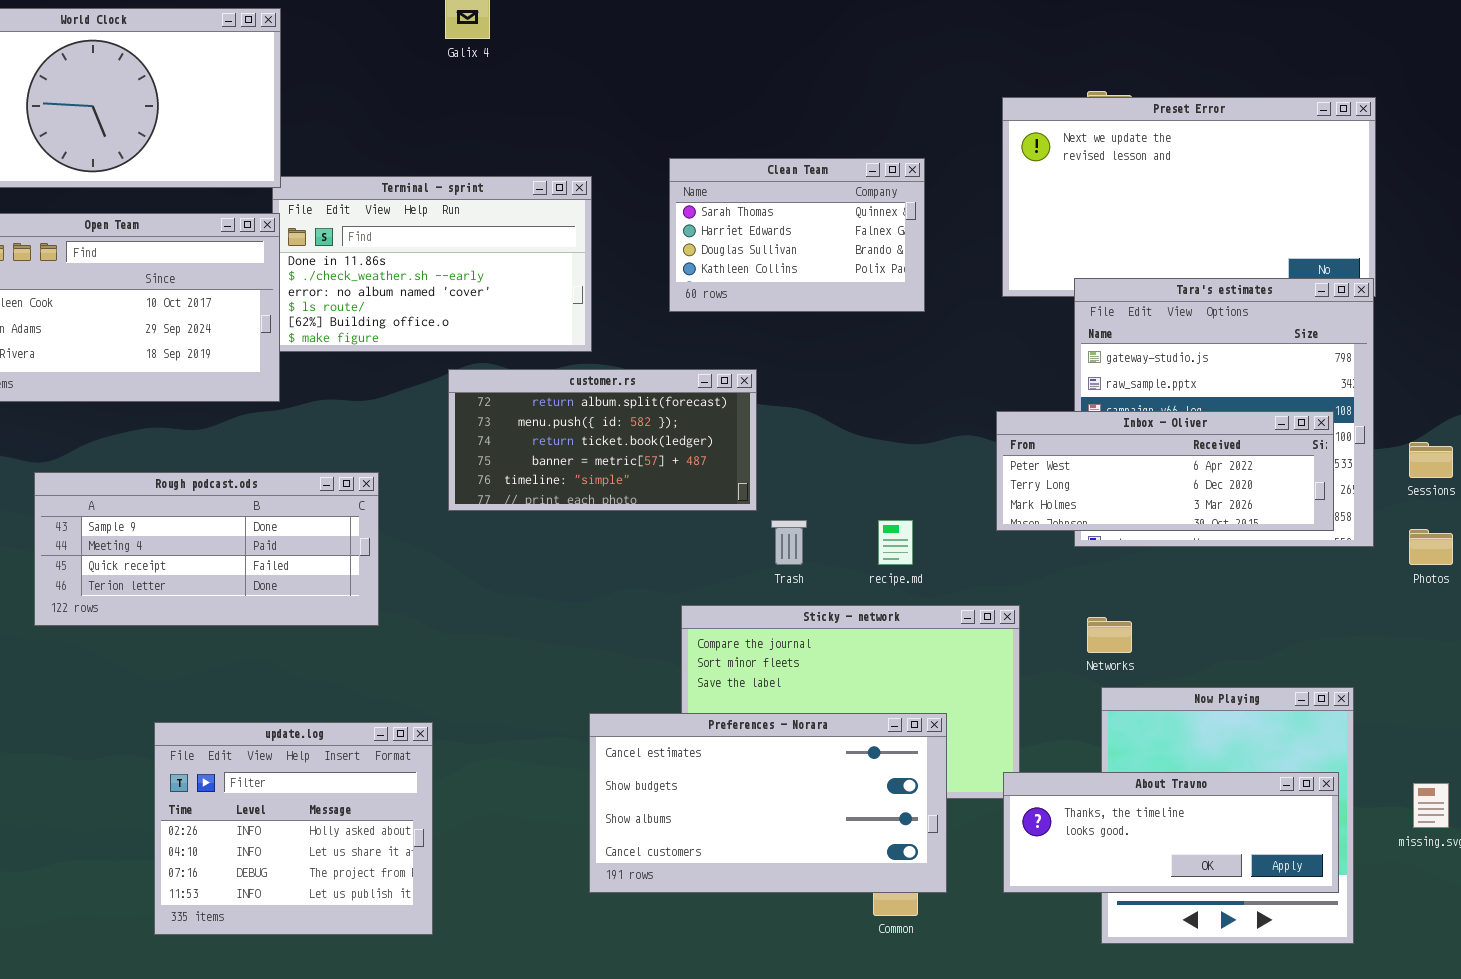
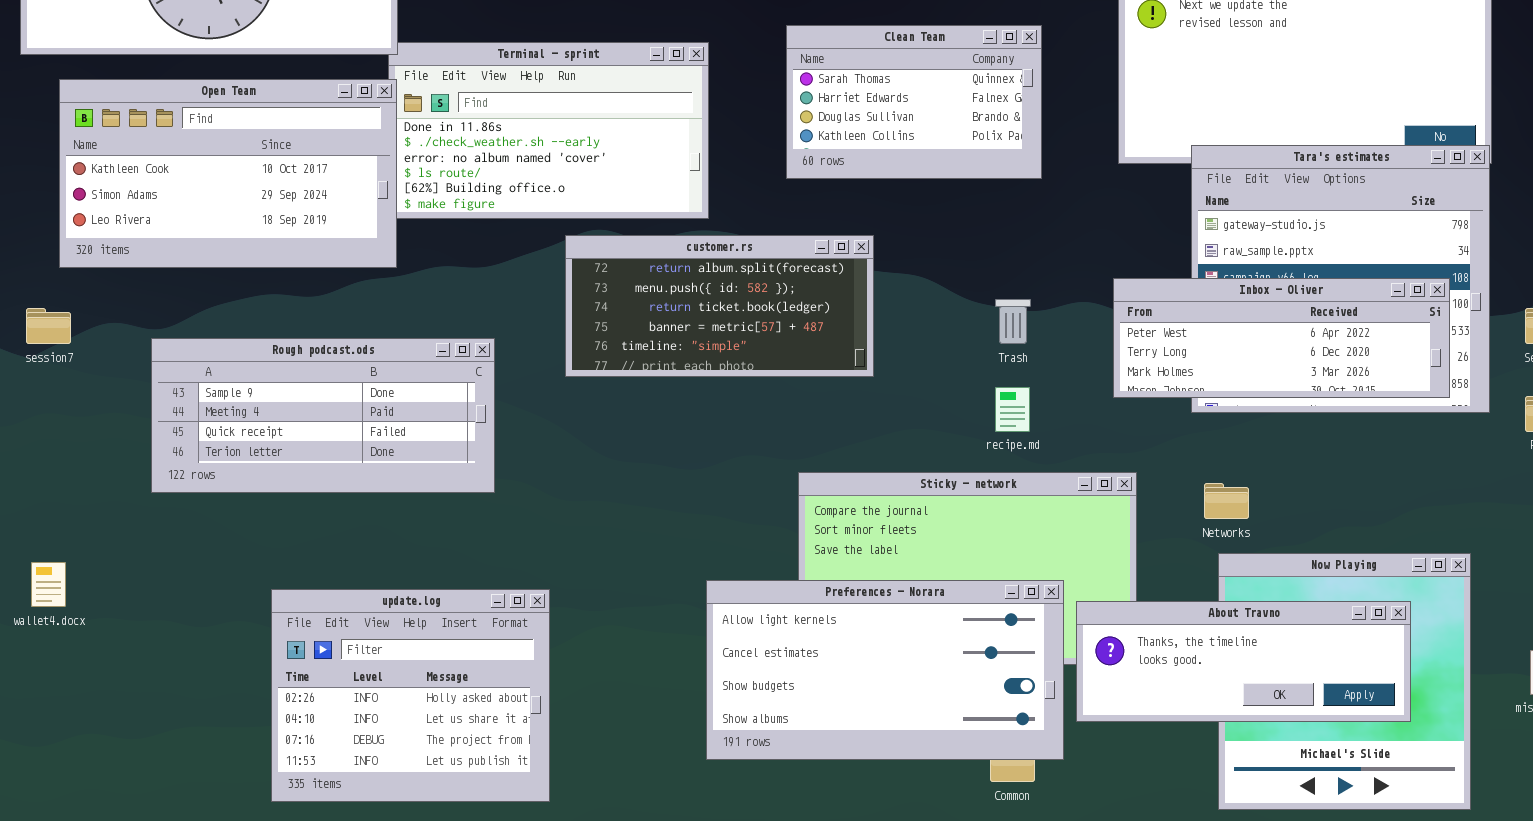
Trash: [771,520,807,565] -> [995,299,1031,344], moved
Preferences - Norara: [589,713,947,893] -> [706,580,1064,760], scrolled up 1 row
About Travno: [1003,772,1339,893] -> [1076,601,1411,722], moved

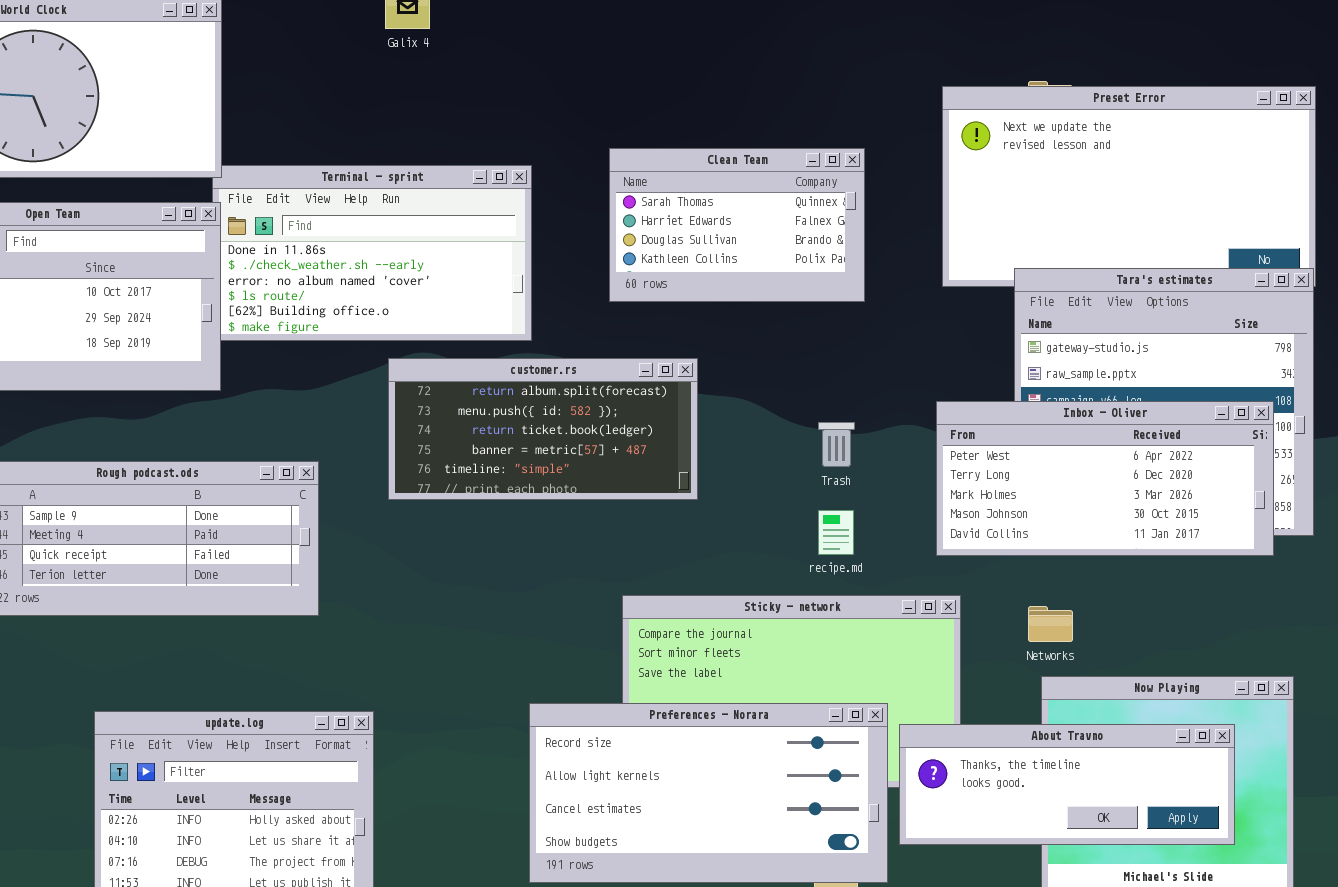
Inbox - Oliver: [1113,278,1450,398] -> [936,401,1274,556], resized
Preferences - Norara: [706,580,1064,760] -> [529,703,888,883], scrolled up 1 row

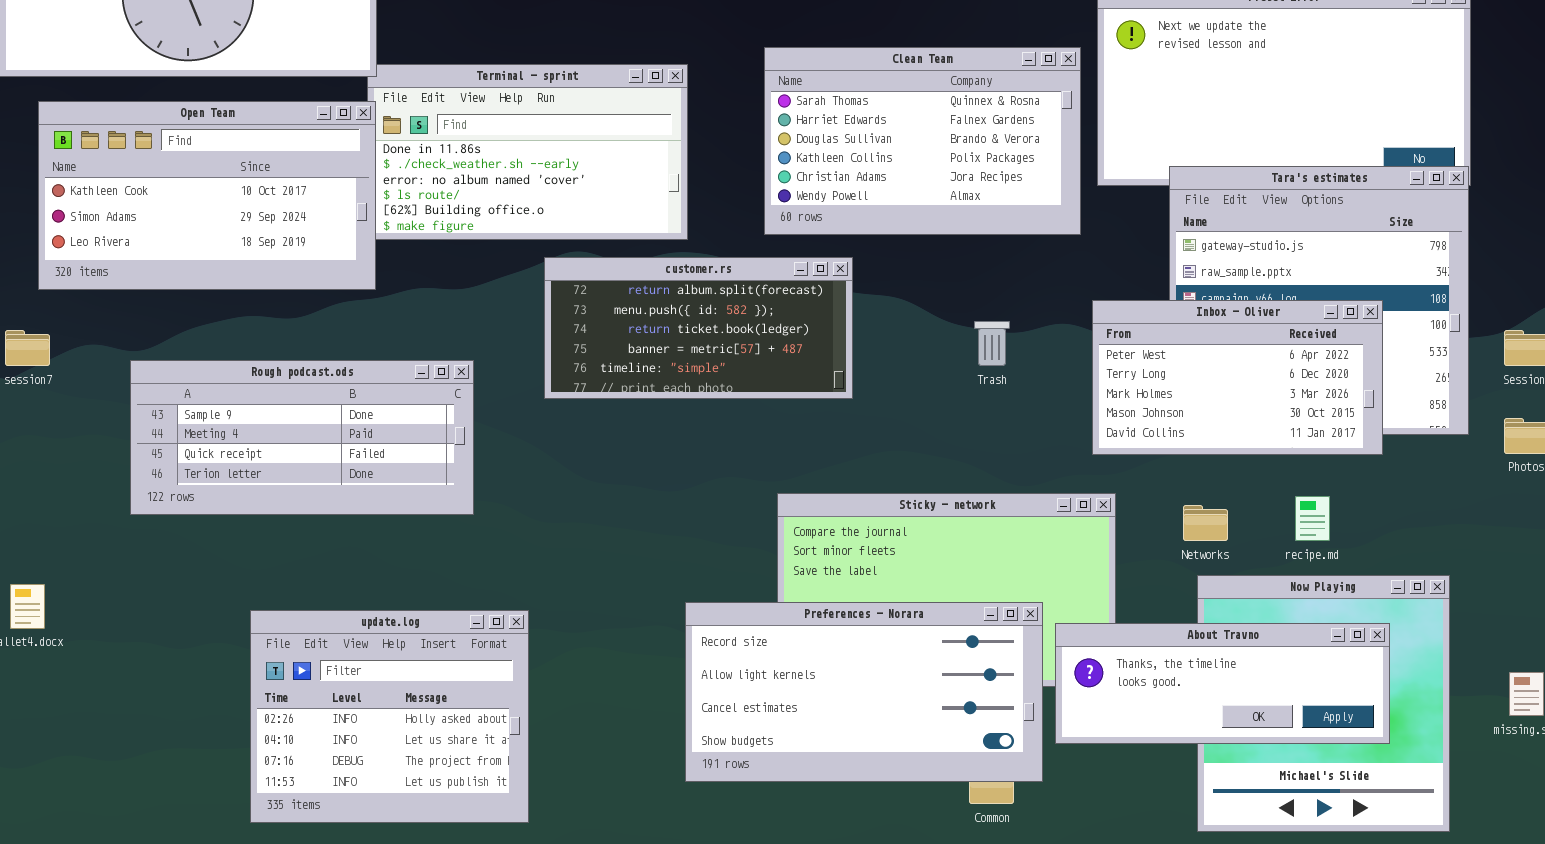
Clean Team: [609,148,865,302] -> [764,47,1081,235], resized
Inbox - Oliver: [936,401,1274,556] -> [1092,300,1383,455], resized
recipe.md: [818,510,854,555] -> [1295,496,1330,541], moved

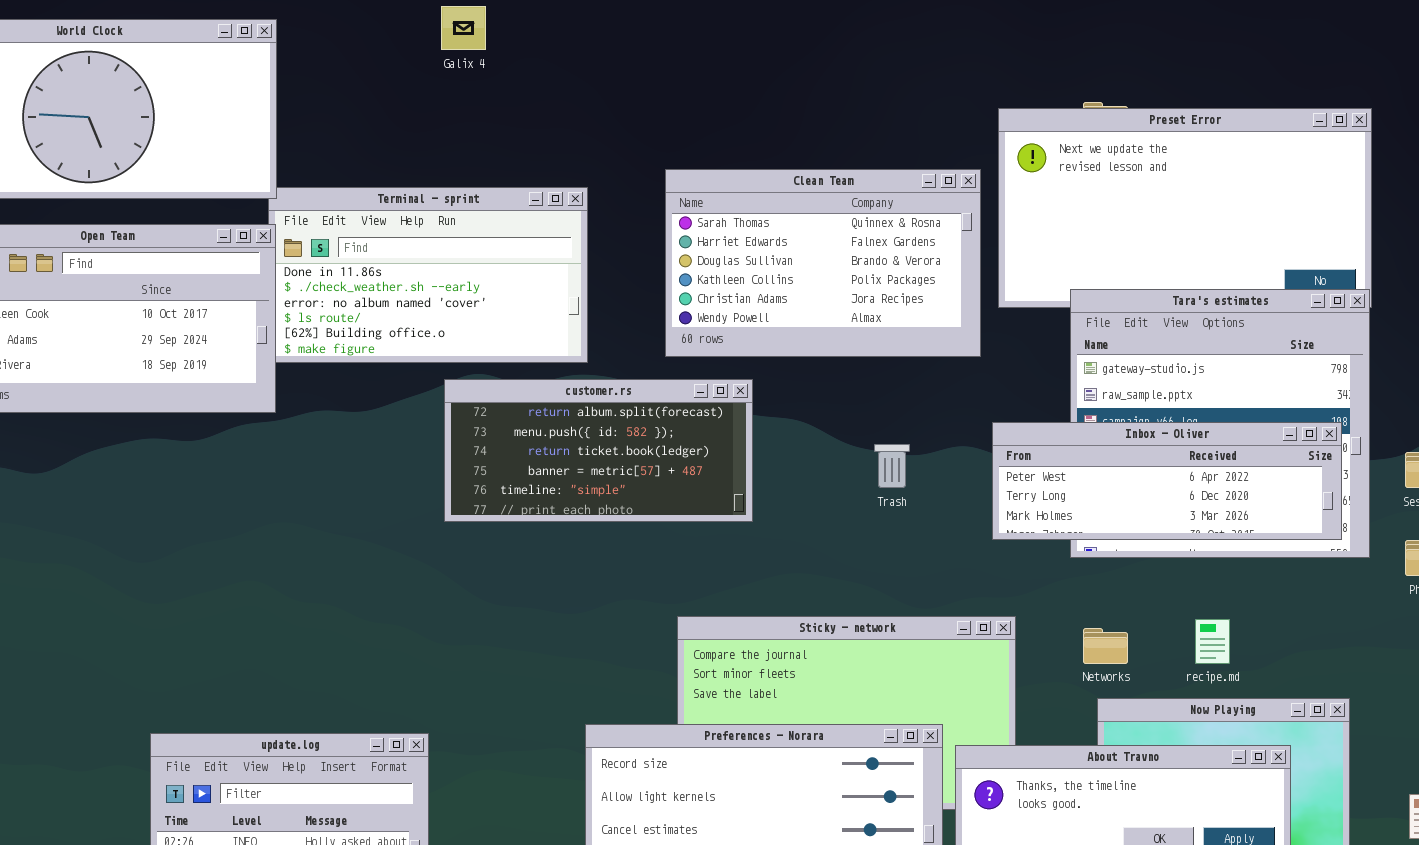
Inbox - Oliver: [1092,300,1383,455] -> [992,422,1342,540], resized
Rough podcast.ods: [130,360,474,515] -> none, closed

